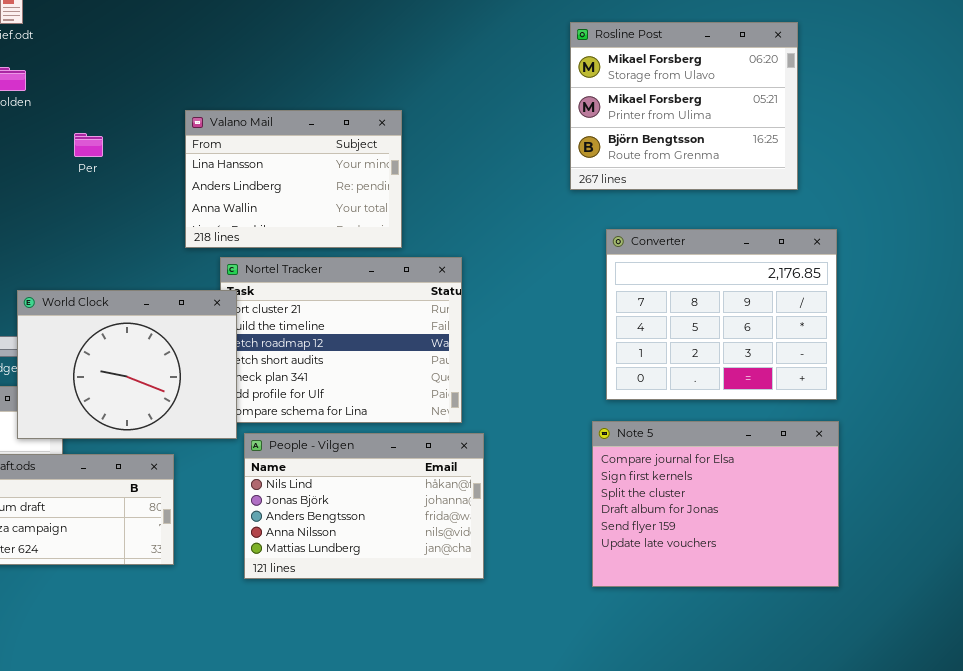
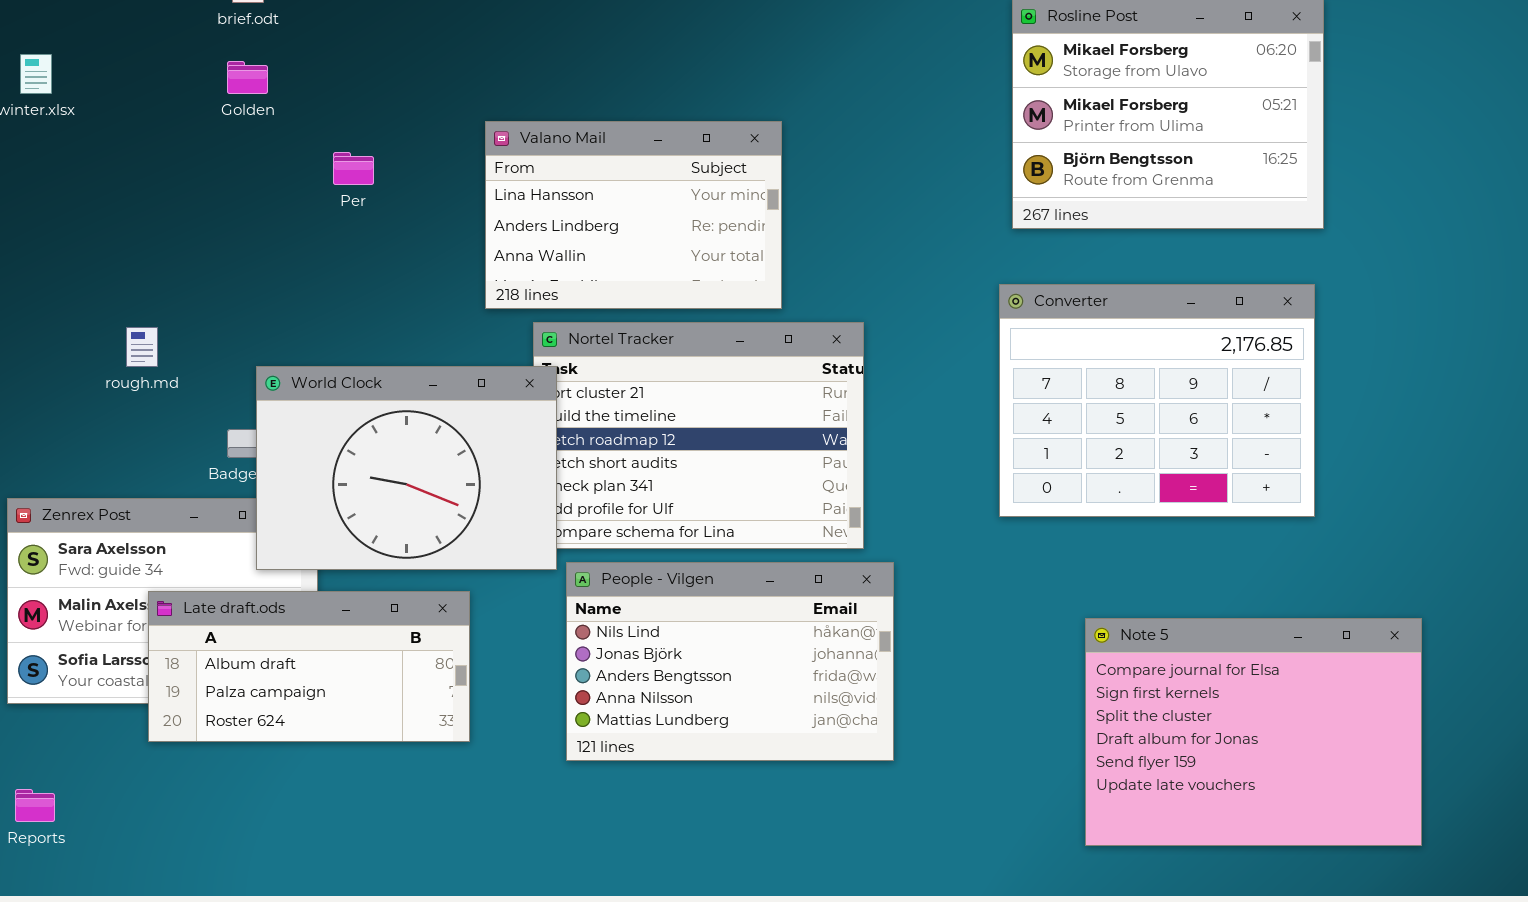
Converter: [606,229,837,400] -> [999,284,1315,517], moved
Note 5: [592,421,839,587] -> [1085,618,1422,846], moved

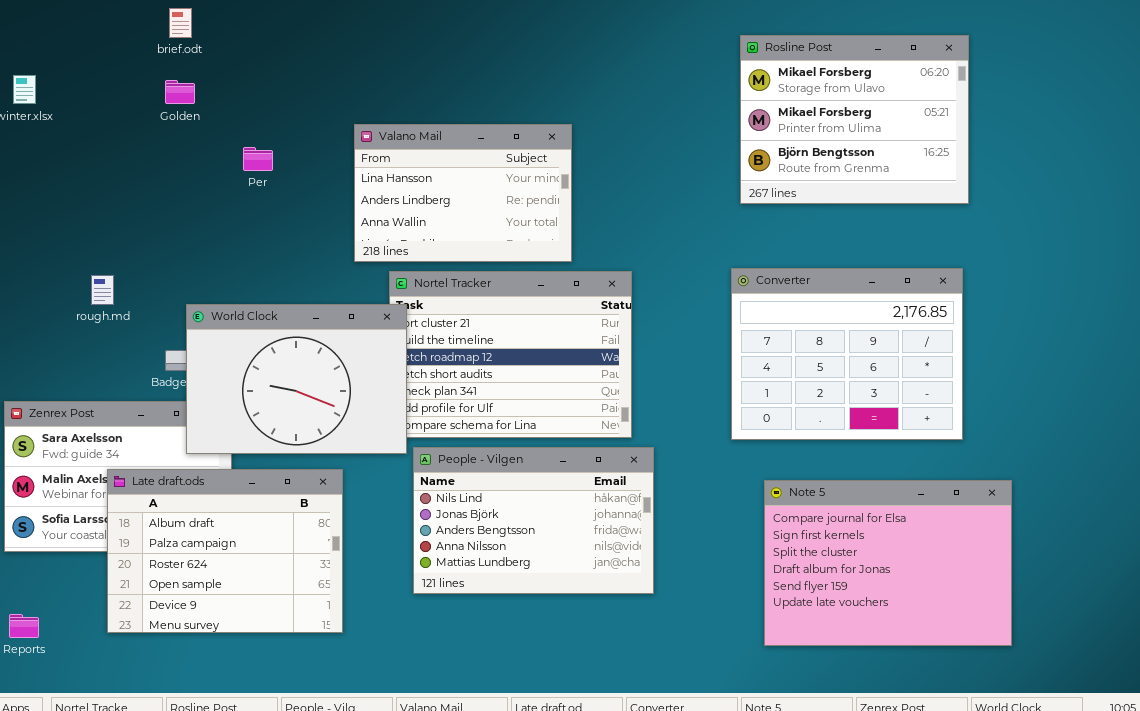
Converter: [999,284,1315,517] -> [731,268,963,440], moved
Late draft.ods: [148,591,470,742] -> [107,469,343,633], resized
Note 5: [1085,618,1422,846] -> [764,480,1012,646], moved

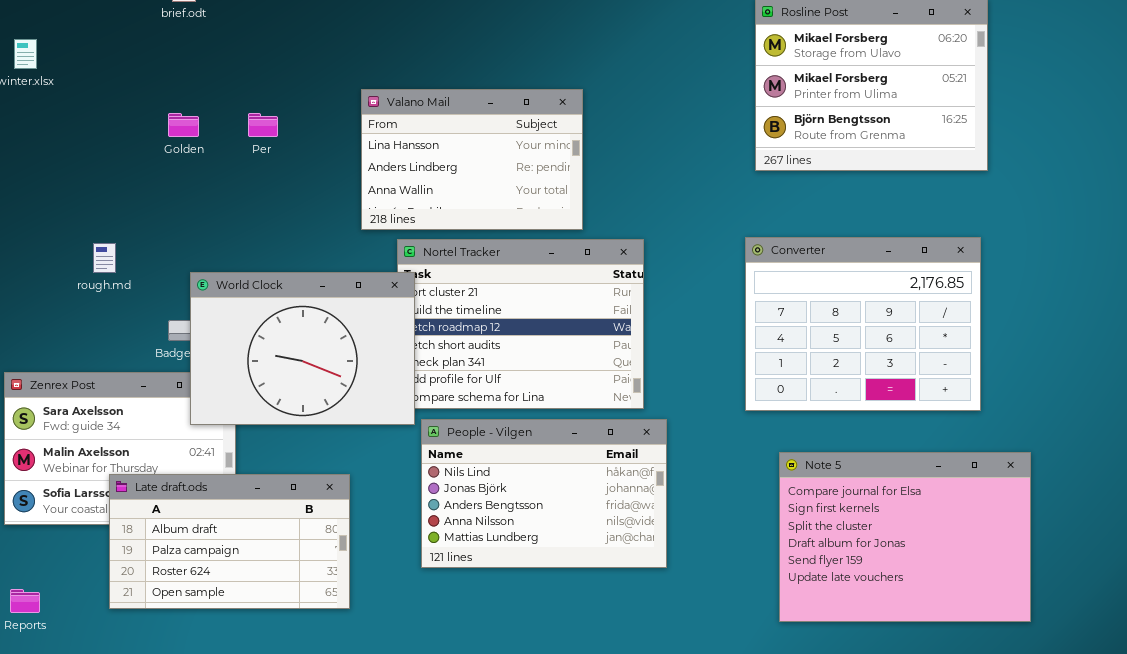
Golden: [165,80,195,104] -> [168,113,199,137], moved
Late draft.ods: [107,469,343,633] -> [109,474,350,609], resized

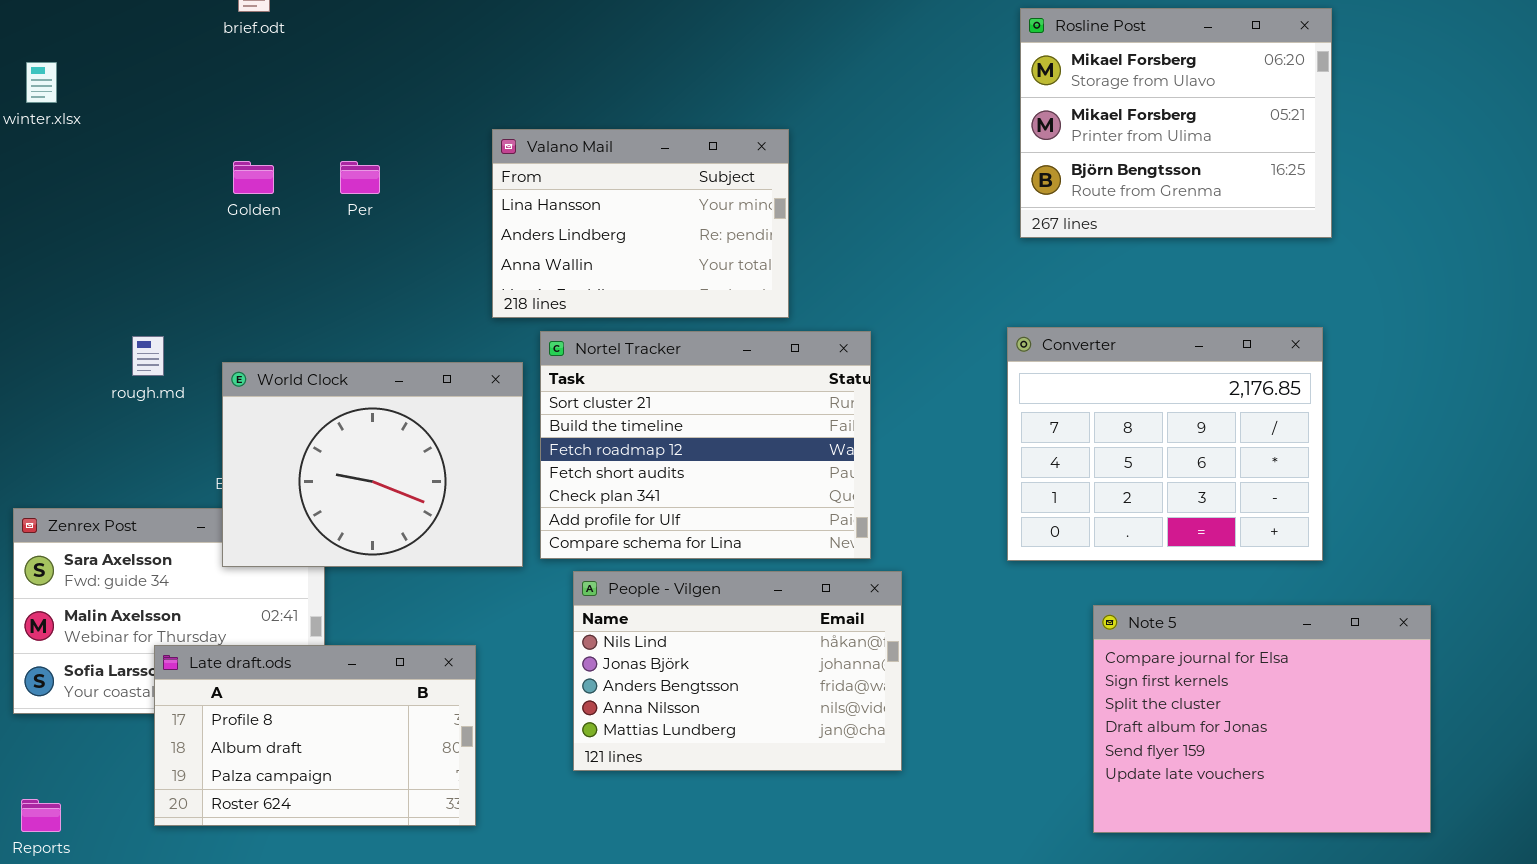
World Clock: [190,272,415,425] -> [222,362,523,567], moved
Note 5: [779,452,1031,622] -> [1093,605,1431,833], moved
Late draft.ods: [109,474,350,609] -> [154,645,476,826], scrolled up 1 row

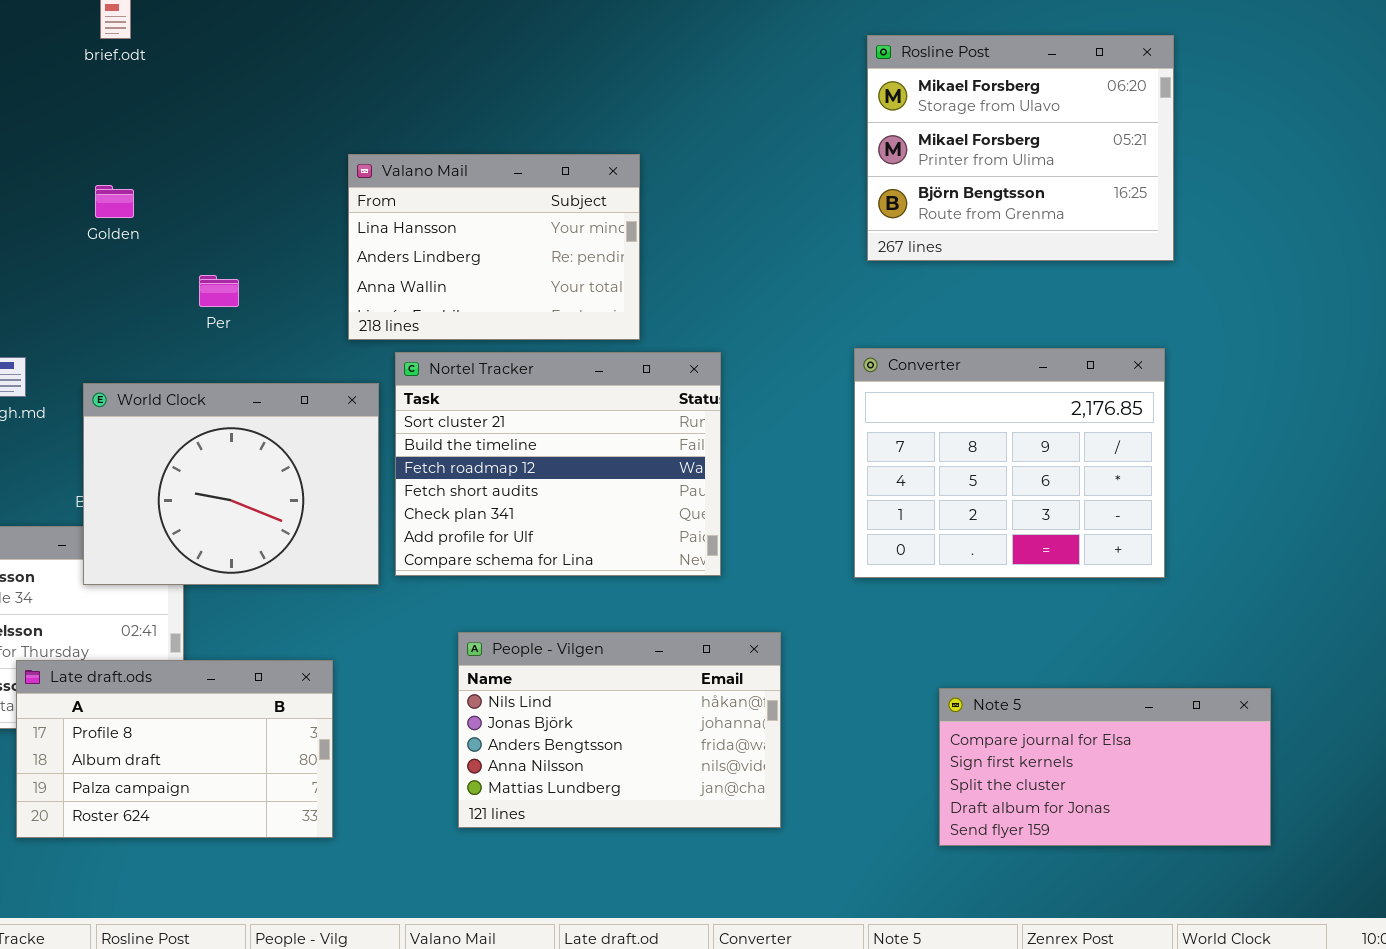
Per: [340,161,380,194] -> [199,275,239,307], moved
People - Vilgen: [573,571,902,771] -> [458,632,781,828], moved
Note 5: [1093,605,1431,833] -> [939,688,1271,846], resized

